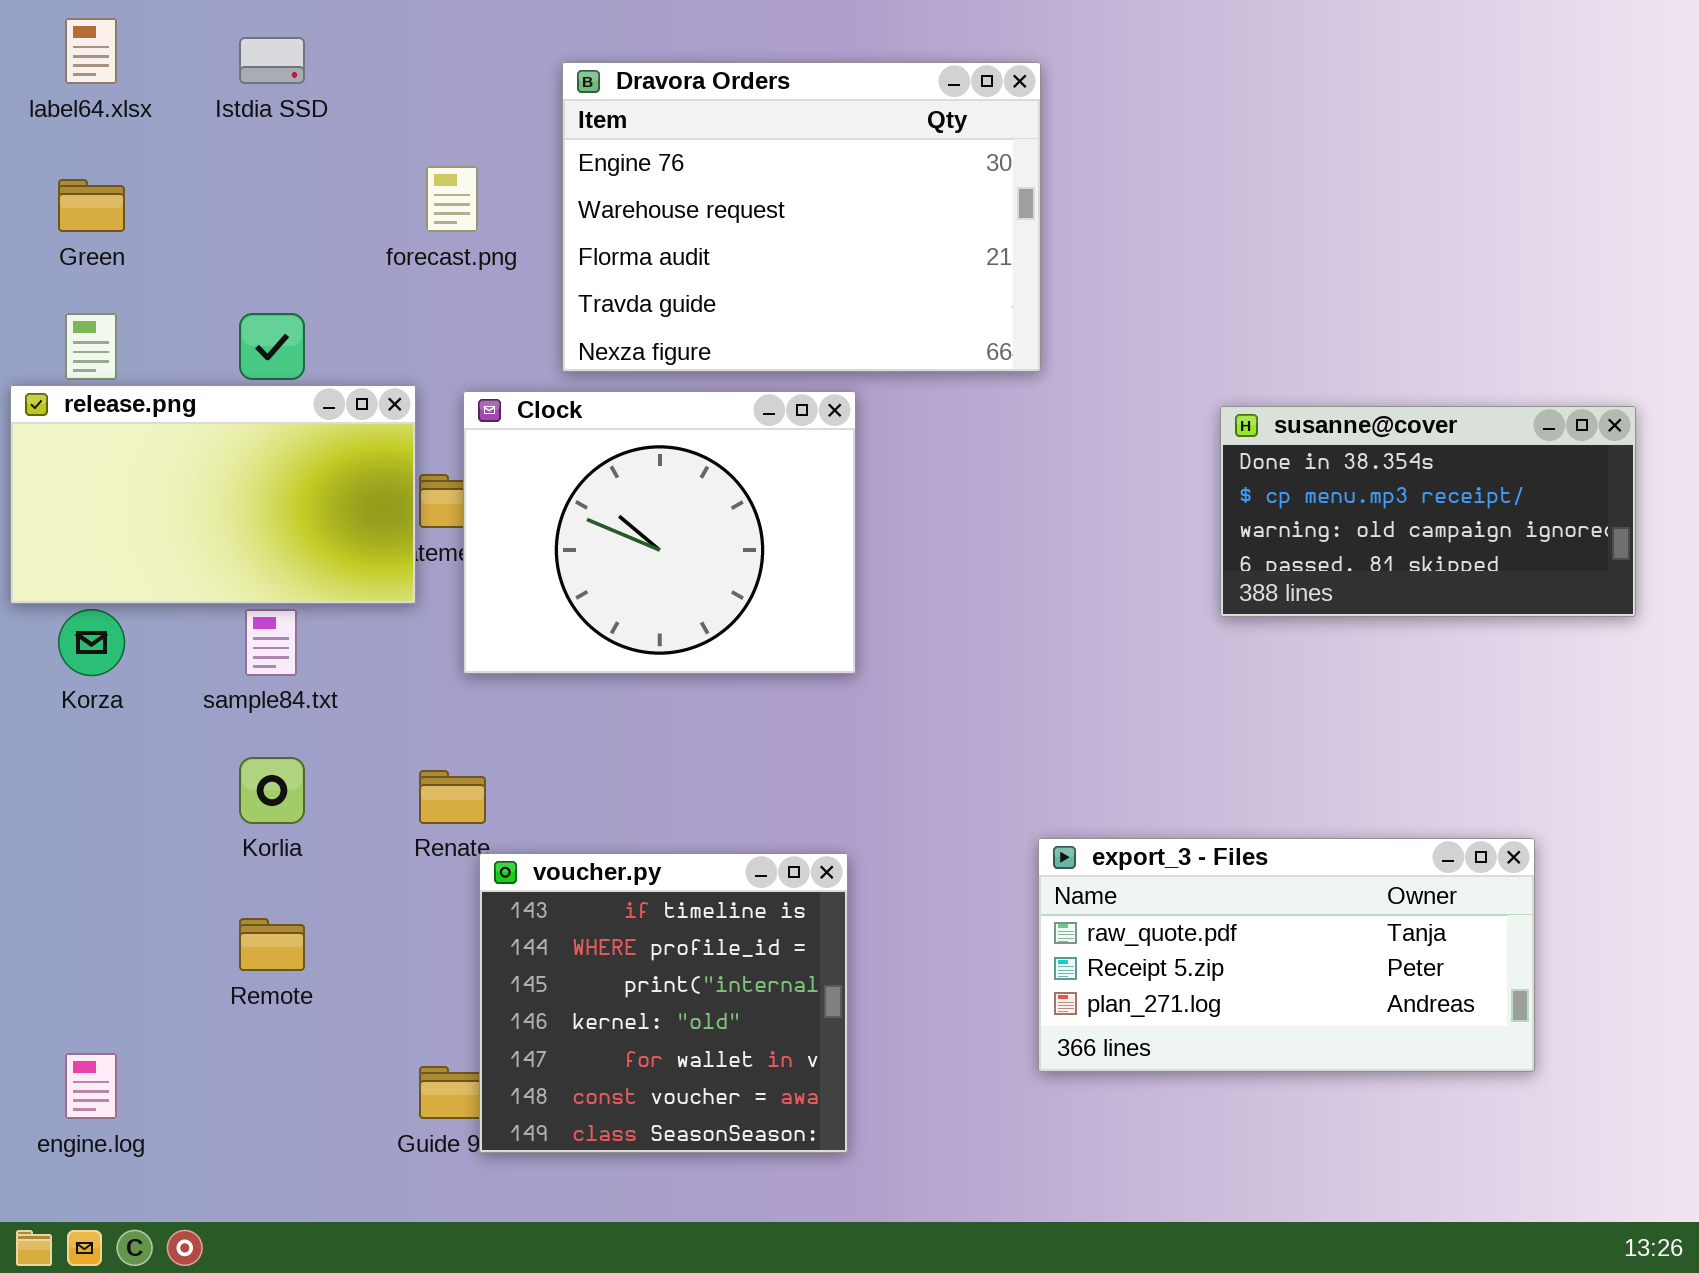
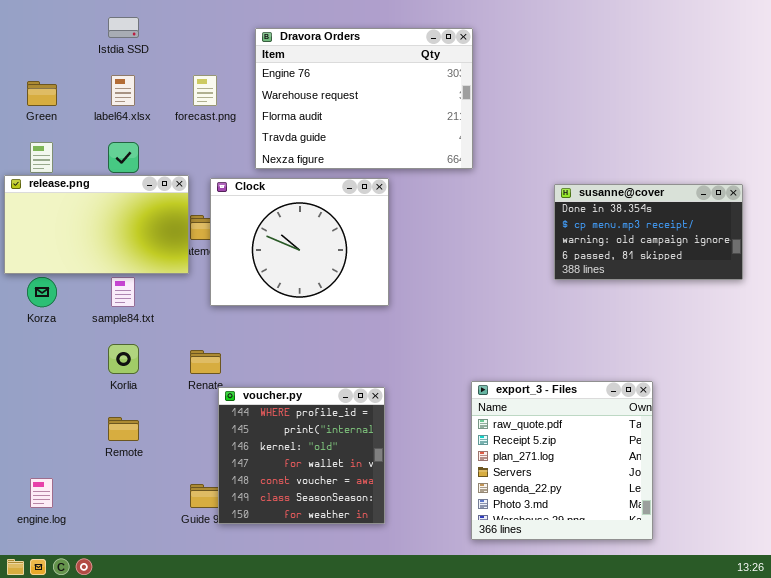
label64.xlsx: [65,18,117,84] -> [111,75,135,106], moved
export_3 - Files: [1038,838,1535,1072] -> [471,381,653,540], resized
voucher.py: [479,853,848,1153] -> [218,387,385,524], scrolled down 1 row

